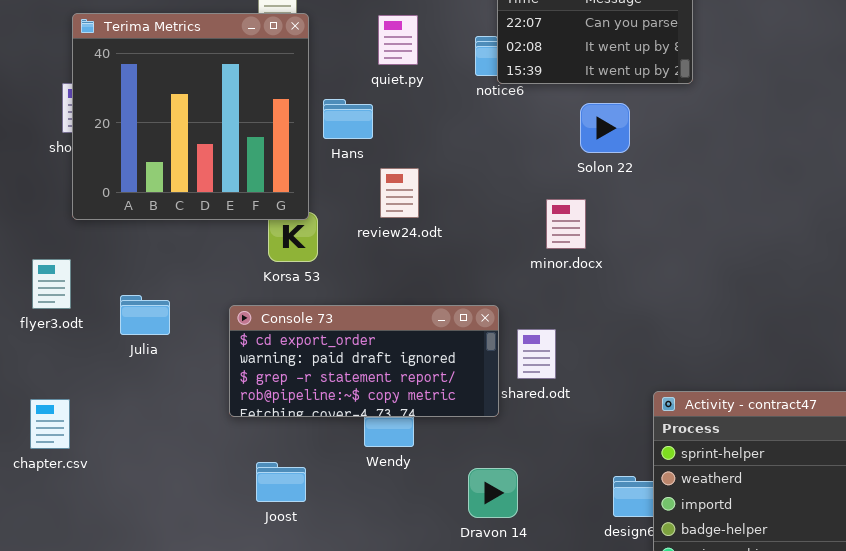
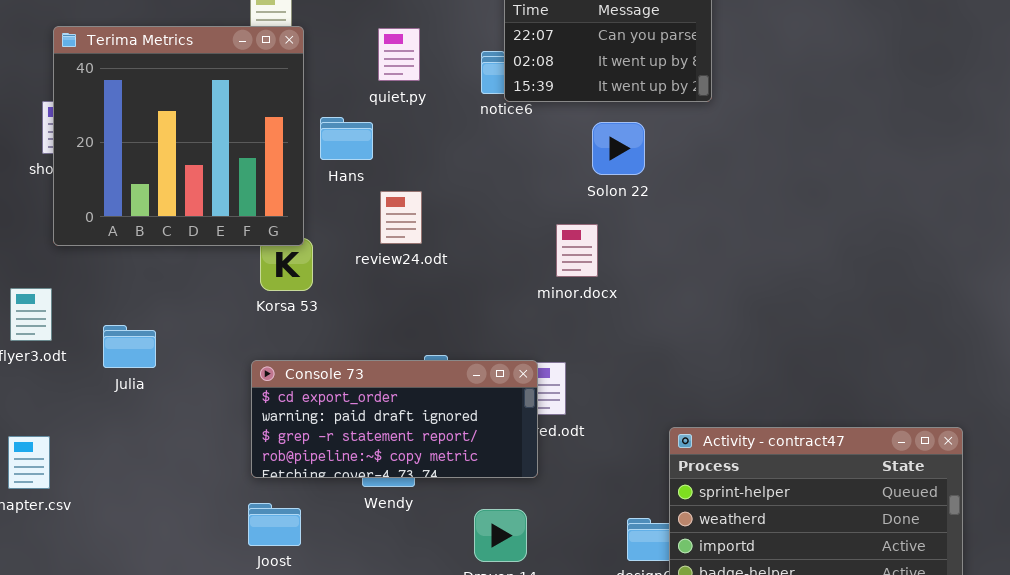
Console 73: [229,305,499,417] -> [251,360,538,478], moved

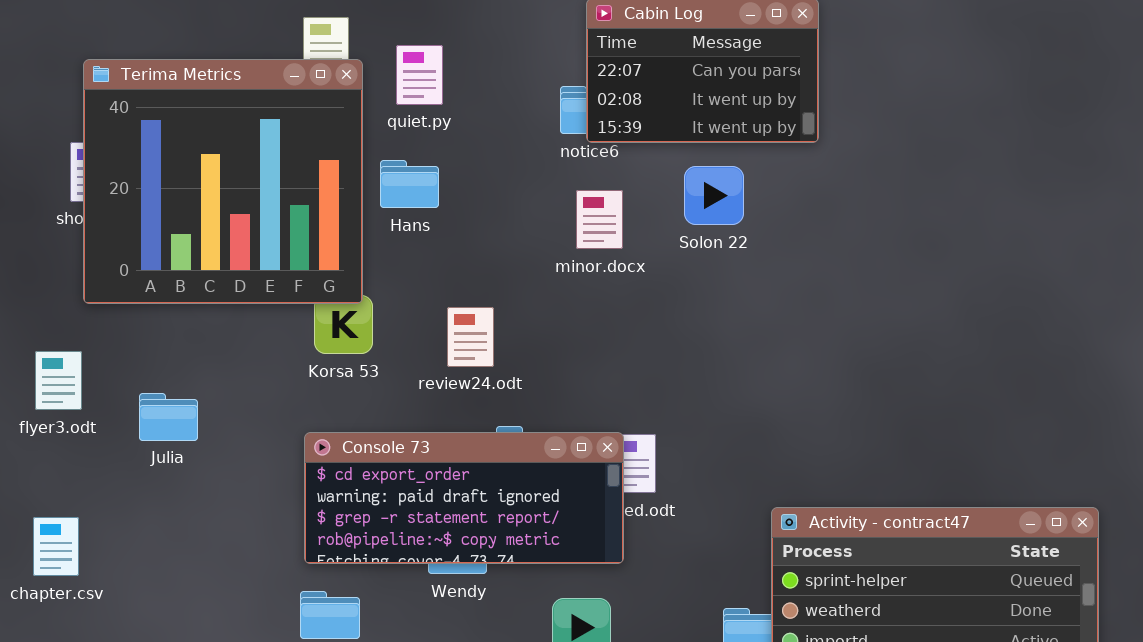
quiet.py: [378,28,420,81] -> [396,45,443,105], moved
review24.odt: [380,191,422,244] -> [447,307,494,367], moved
minor.docx: [556,224,598,277] -> [576,190,623,249], moved

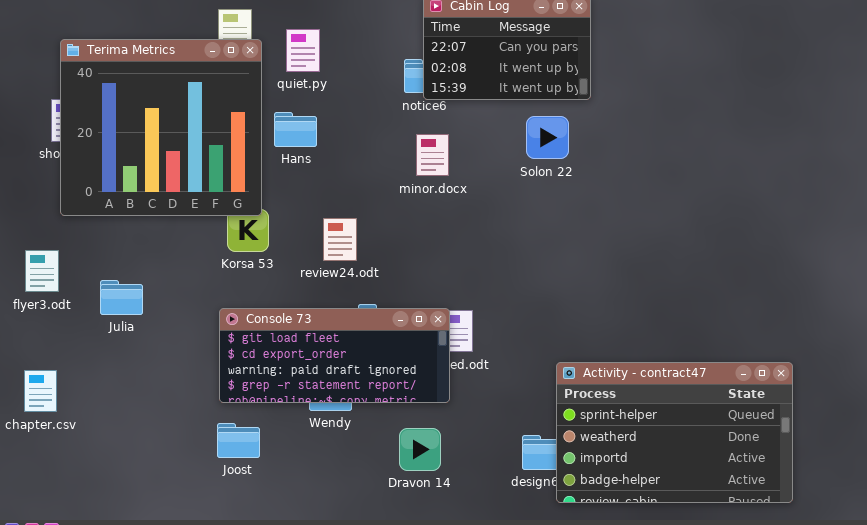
Solon 22: [684,166,744,225] -> [526,116,569,159], moved
Console 73: [304,432,624,564] -> [219,308,450,403], scrolled up 1 row

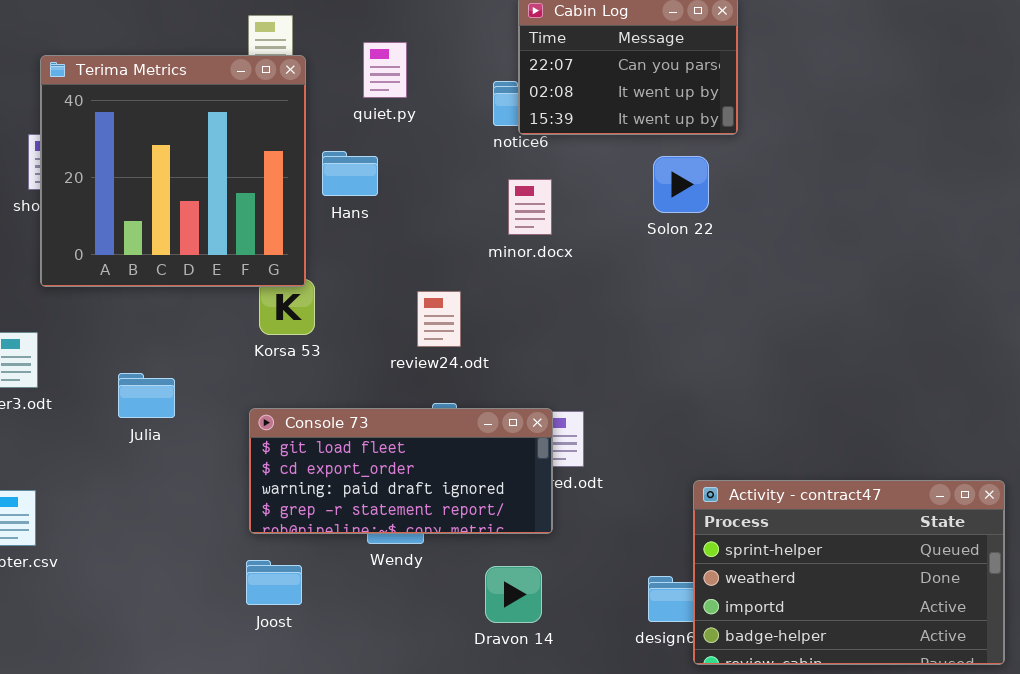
quiet.py: [286,29,320,72] -> [363,42,407,98], moved
review24.odt: [323,218,357,261] -> [417,291,461,347], moved
Julia: [100,280,143,315] -> [118,373,175,418], moved

